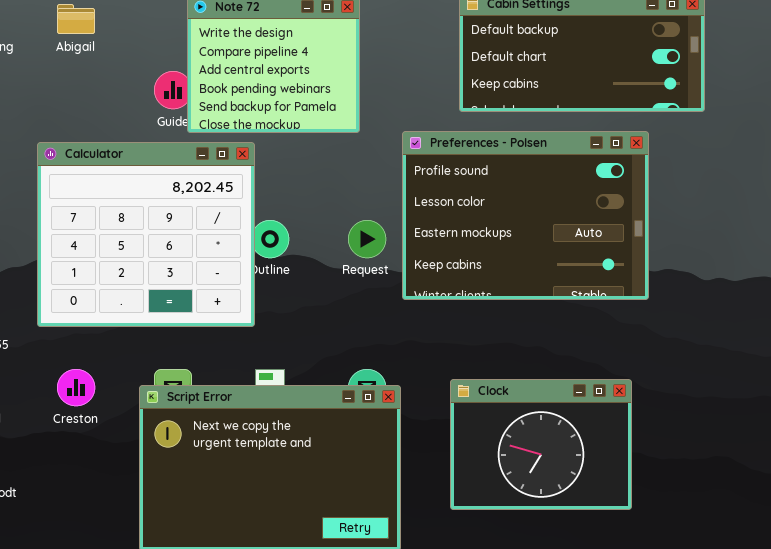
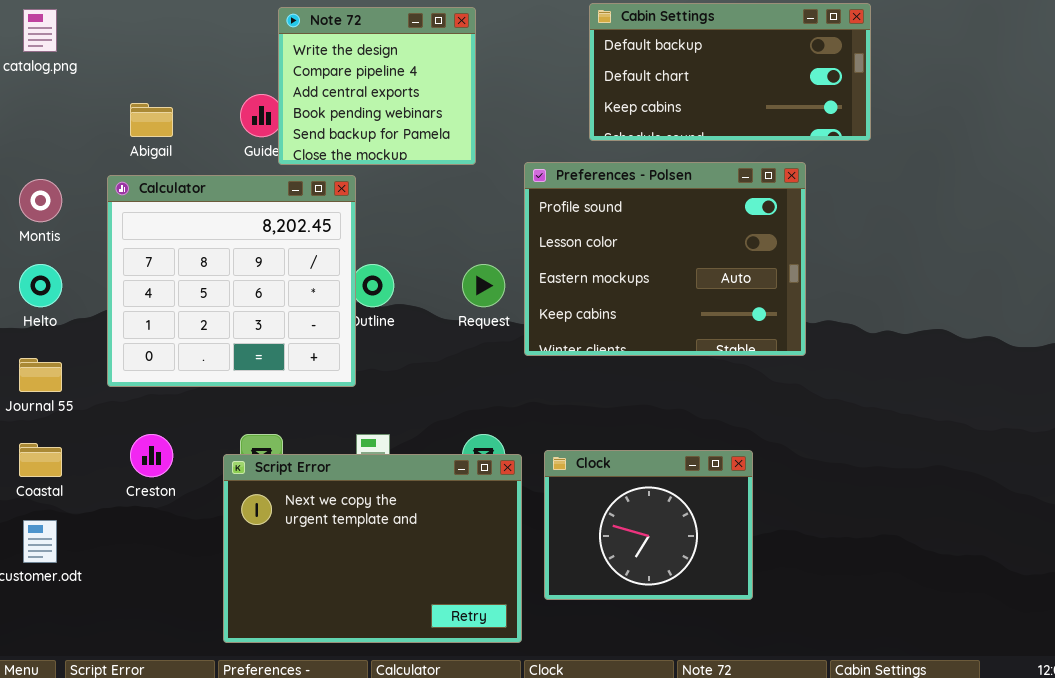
Abigail: [57,4,95,34] -> [130,103,173,137], moved
Clock: [450,379,632,510] -> [544,450,753,600], moved

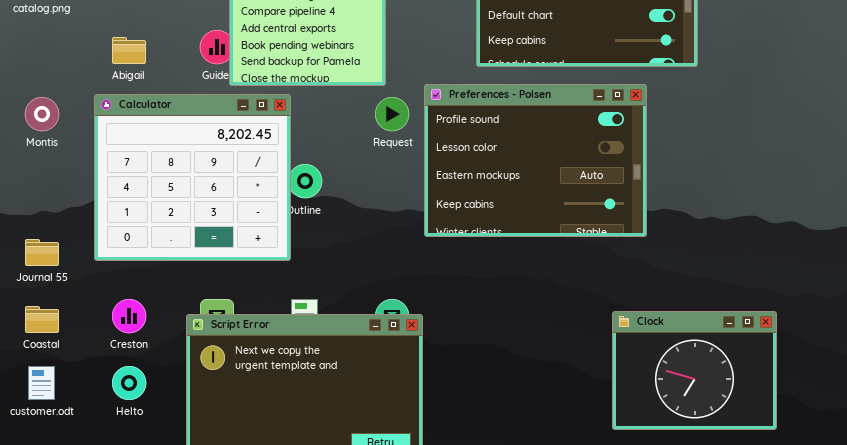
Helto: [19,264,62,307] -> [112,366,146,400], moved
Request: [462,264,505,307] -> [375,97,409,131], moved
Clock: [544,450,753,600] -> [612,311,777,430], moved

